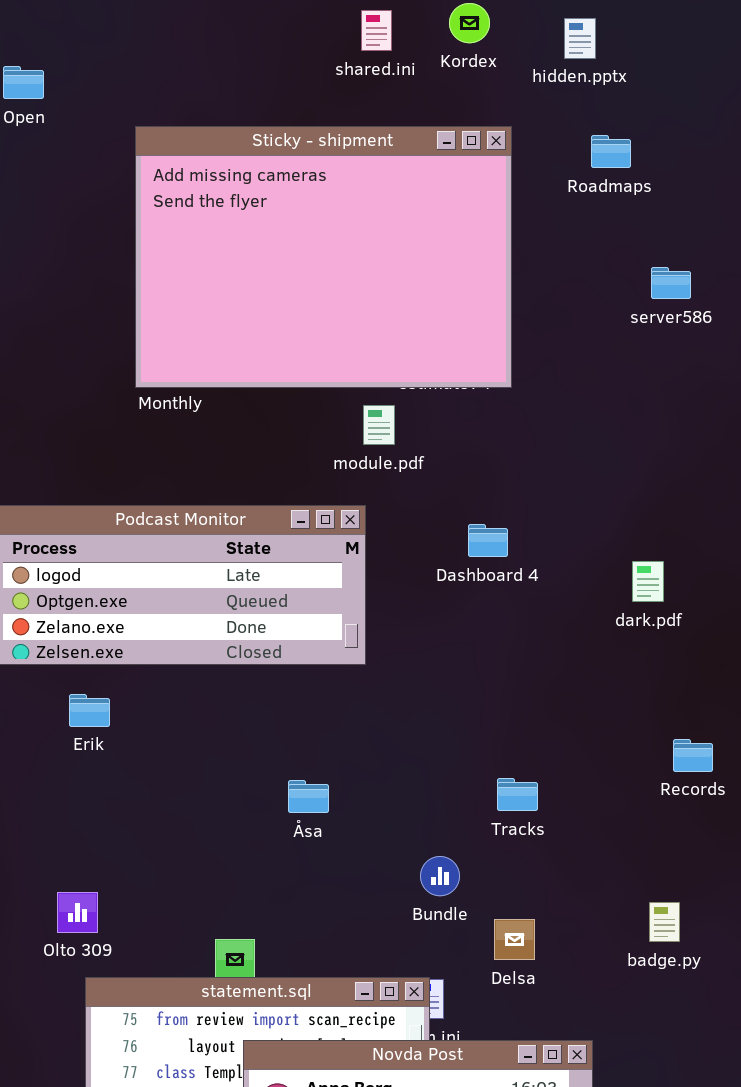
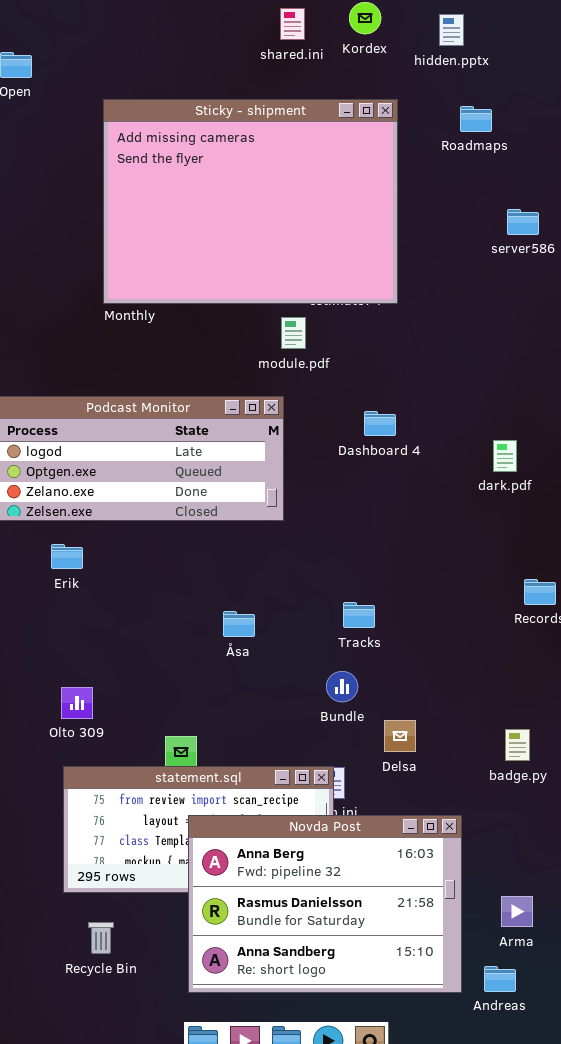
Tracks: [497,778,538,811] -> [343,602,375,628], moved
Olto 309: [57,892,98,933] -> [61,687,93,719], moved
badge.py: [649,902,680,942] -> [505,729,530,761], moved

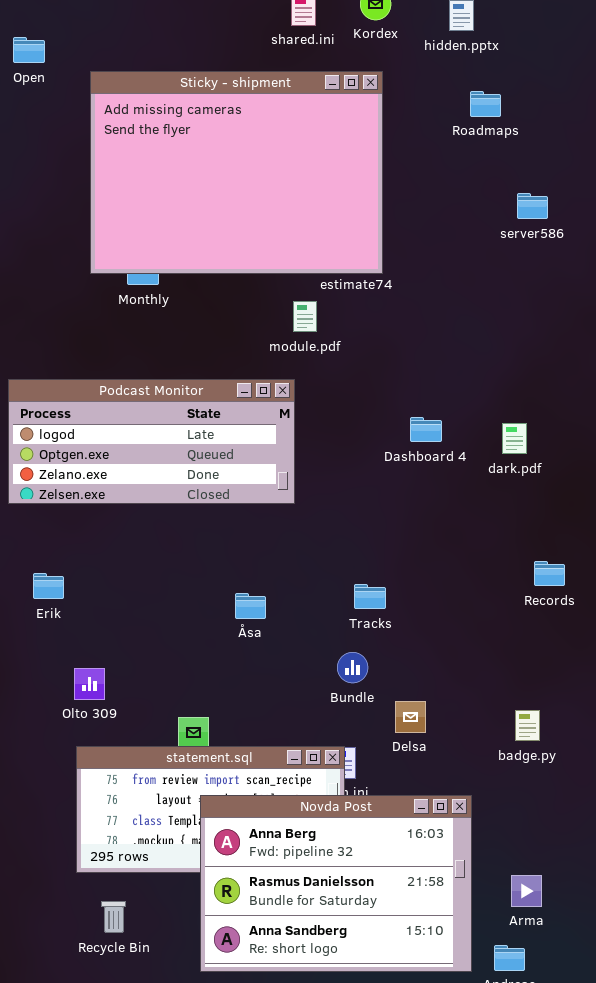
Sticky - shipment: [103,99,398,304] -> [90,71,383,274], moved
Dashboard 4: [364,411,396,436] -> [410,417,442,442], moved
Erik: [51,544,83,569] -> [33,573,64,599], moved

